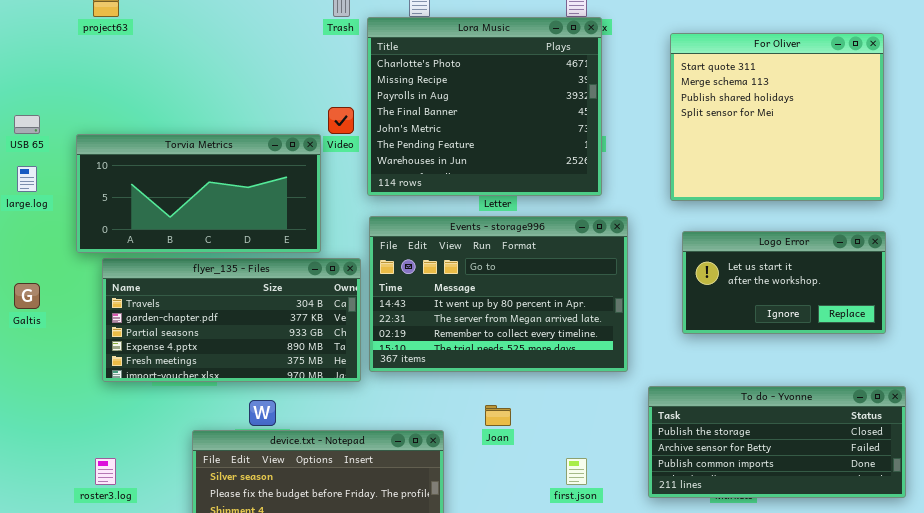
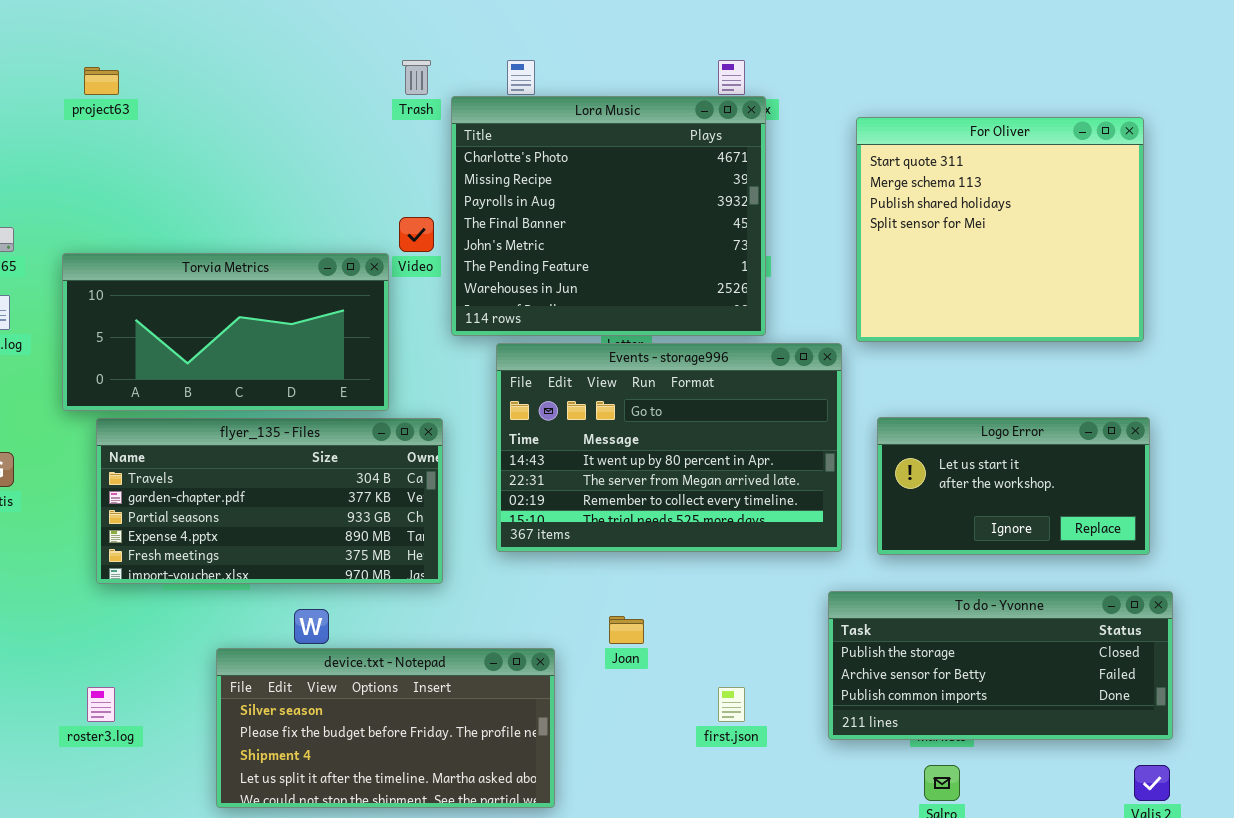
Events - storage996: [369,216,628,372] -> [496,343,842,552], moved
Logo Error: [682,231,886,334] -> [877,417,1150,555], moved

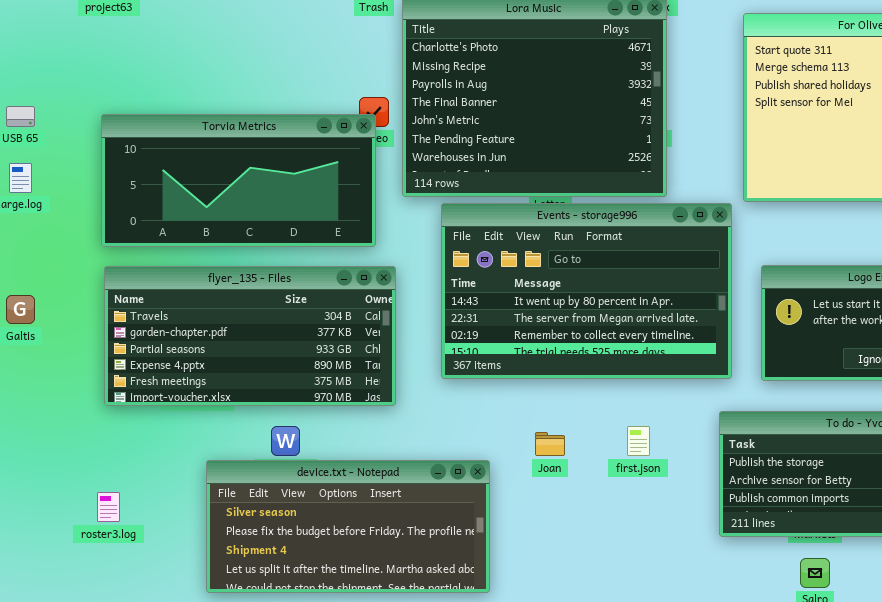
Torvia Metrics: [62,253,389,411] -> [101,114,376,247], moved
first.json: [718,687,745,722] -> [627,426,650,456], moved

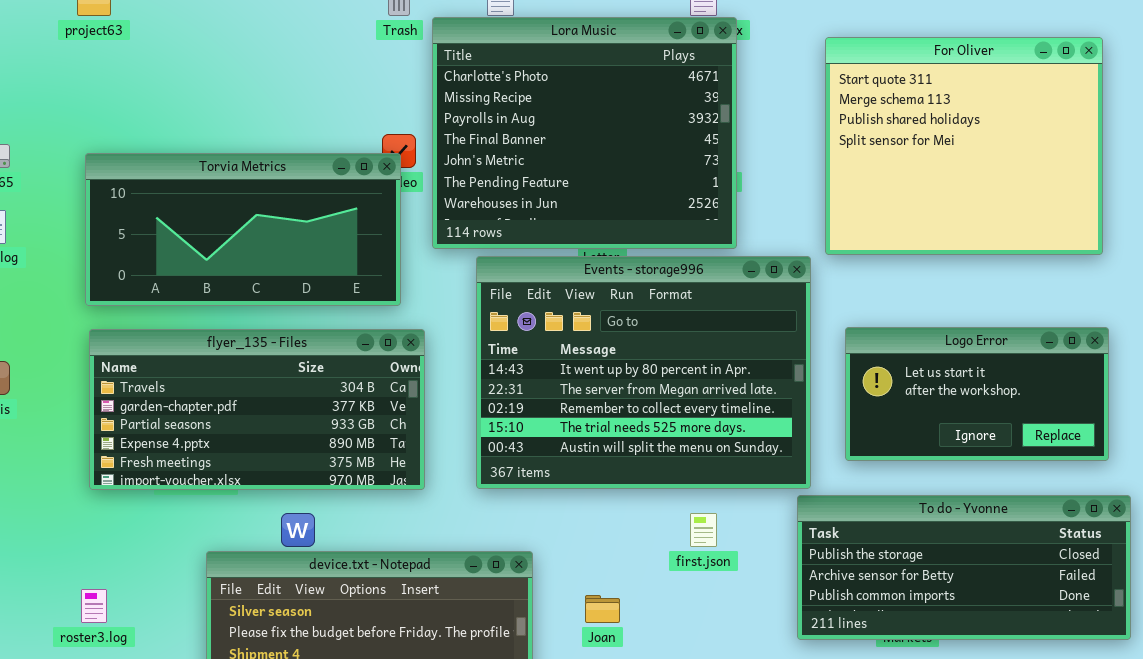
Events - storage996: [441,203,732,379] -> [476,256,811,489], resized
Joan: [535,432,565,456] -> [585,595,620,623], moved

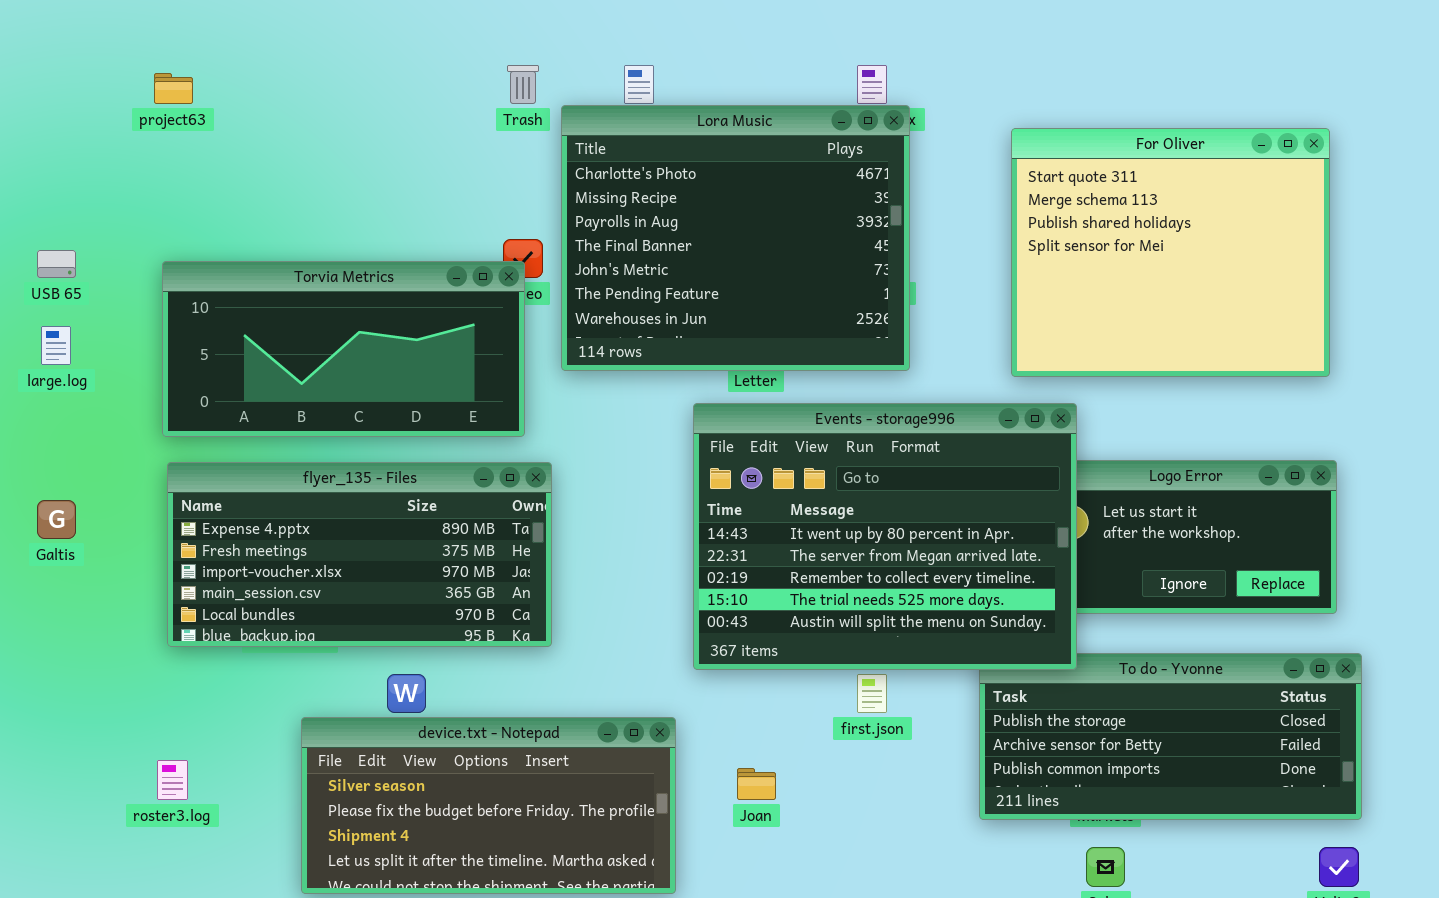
Events - storage996: [476,256,811,489] -> [693,403,1077,670], moved
flyer_135 - Files: [89,329,425,490] -> [167,462,552,647], scrolled down 3 rows

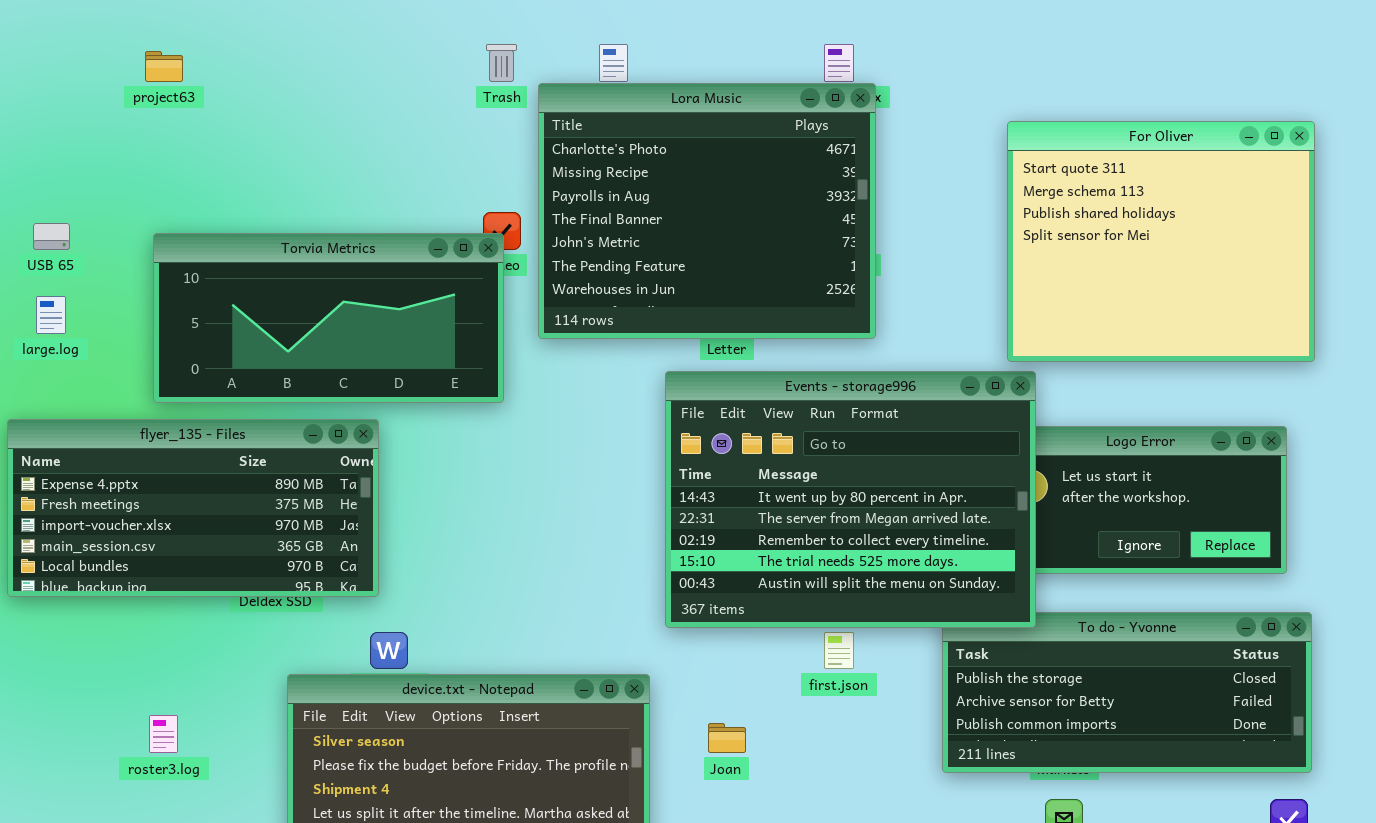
For Oliver: [1011,128,1330,377] -> [1007,121,1315,362], moved
flyer_135 - Files: [167,462,552,647] -> [7,419,379,597], moved

